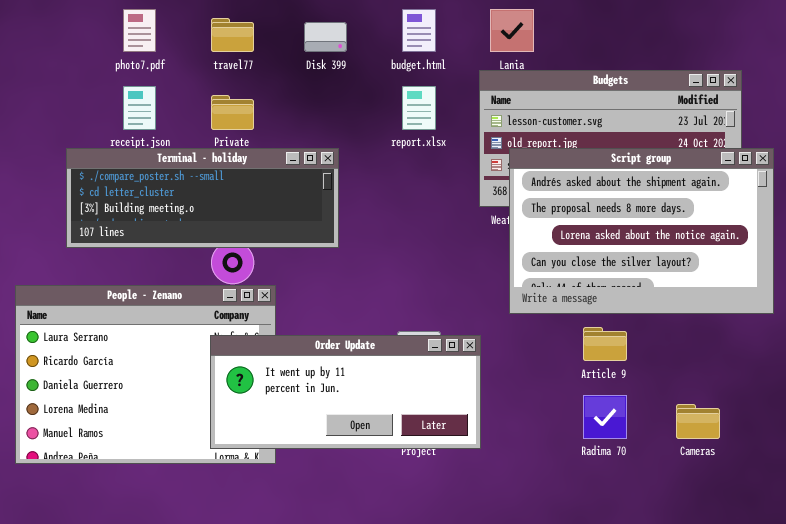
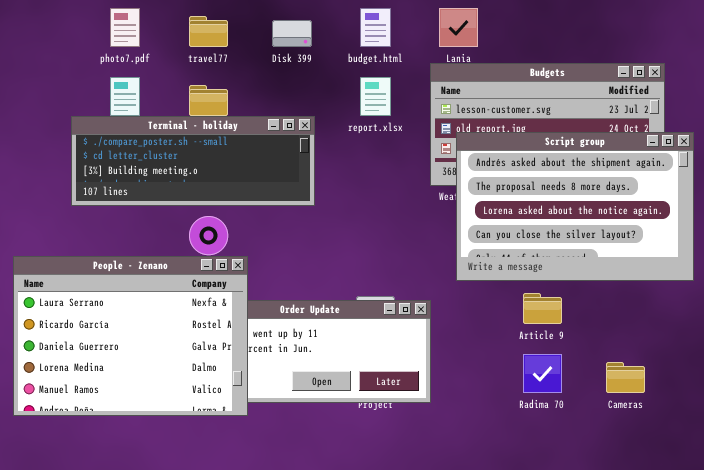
Terminal - holiday: [66,148,339,248] -> [71,116,315,206], moved
People - Zenano: [15,285,276,464] -> [13,256,248,416], raised

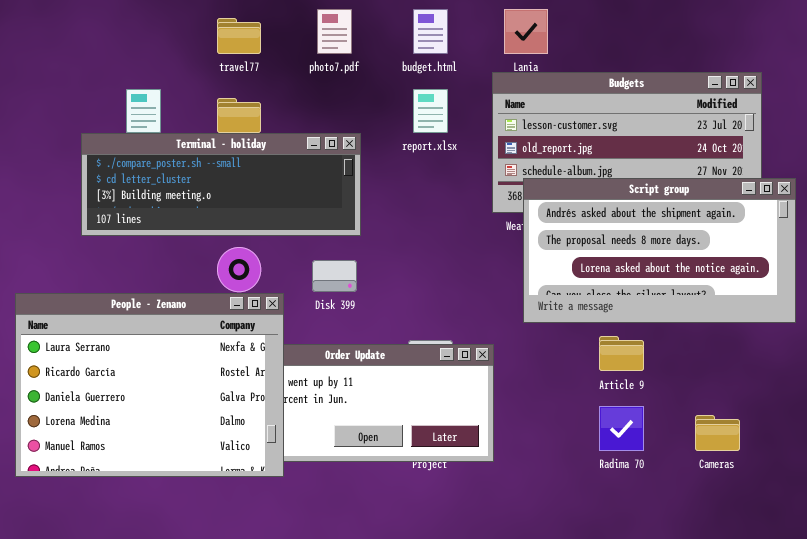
photo7.pdf: [110,8,140,47] -> [317,9,352,54], moved
Disk 399: [272,20,312,47] -> [312,260,357,292], moved
Script group: [456,132,694,281] -> [523,178,796,323], resized

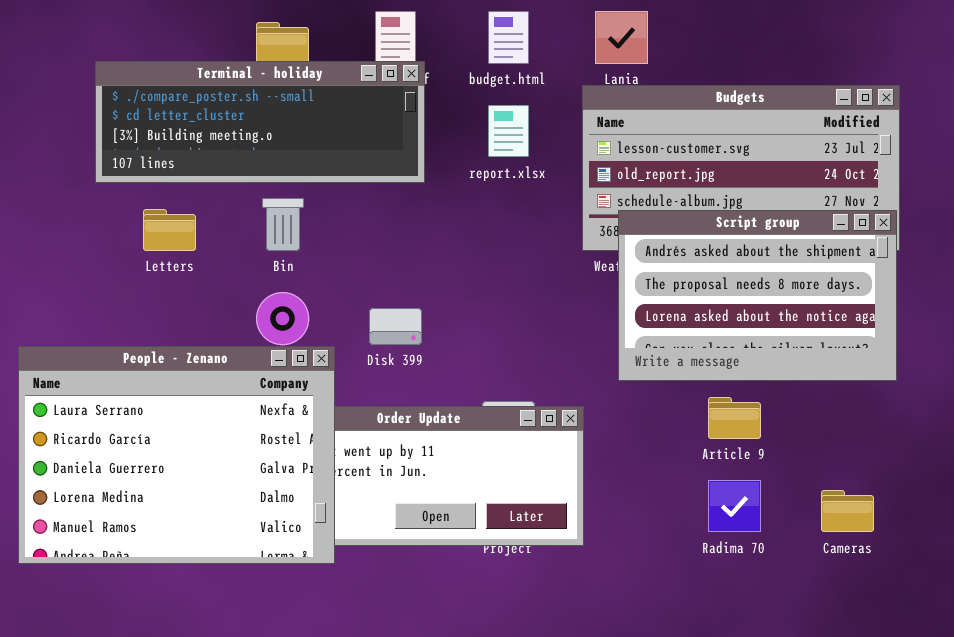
Terminal - holiday: [81,133,361,236] -> [95,61,425,183], moved
Script group: [523,178,796,323] -> [618,210,897,381], resized

